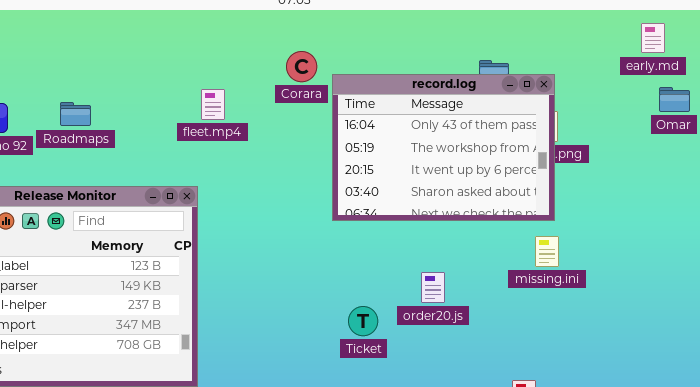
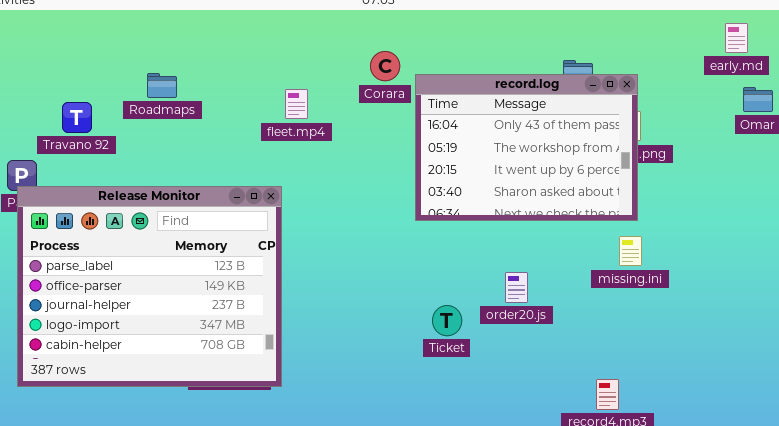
Roadmaps: [60,102,91,126] -> [147,73,177,98], moved

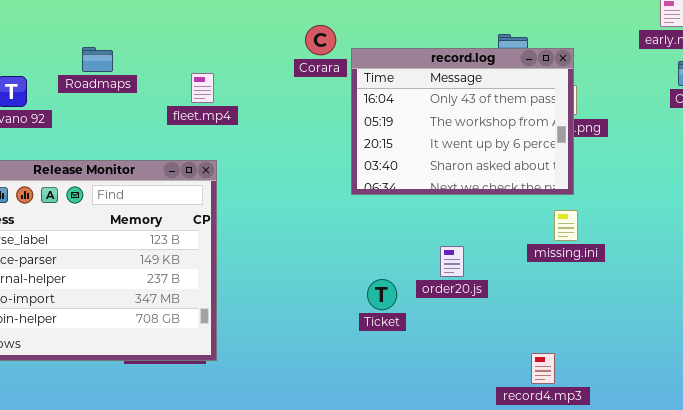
fleet.mp4: [285,89,308,119] -> [191,73,214,103], moved

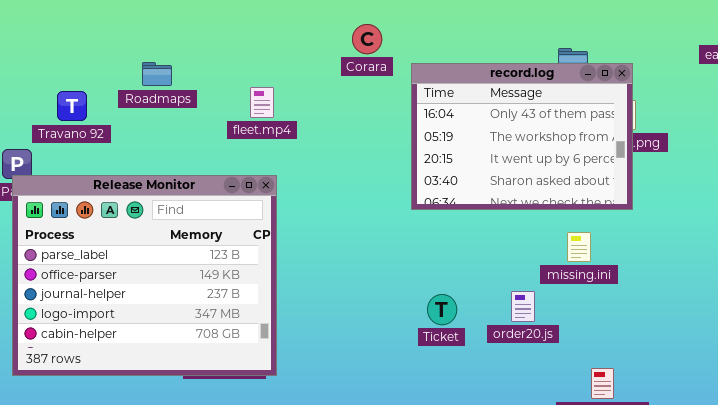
Corara: [305,25,336,55] -> [352,24,382,54], moved
missing.ini: [554,210,578,241] -> [567,232,591,262], moved
order20.js: [440,246,464,277] -> [511,291,535,322], moved

